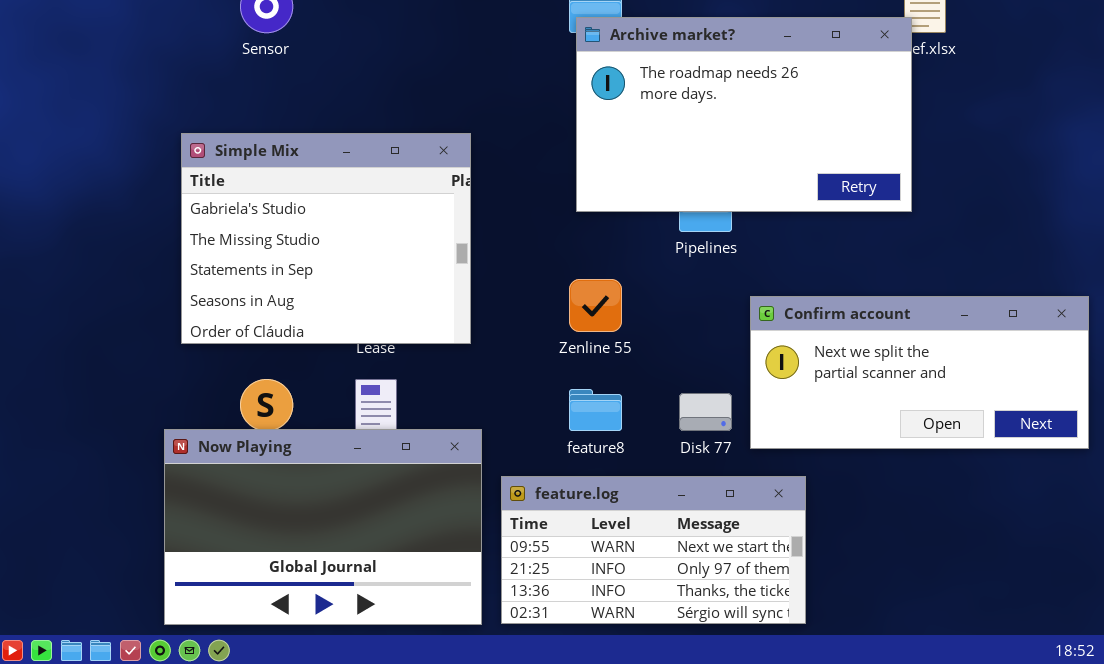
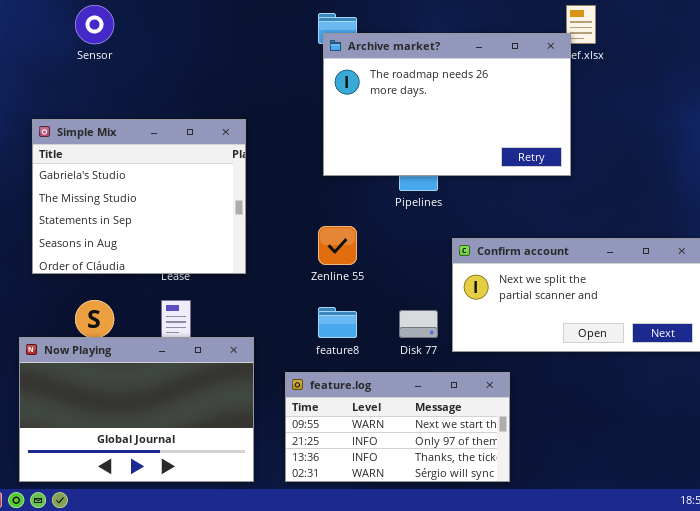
feature.log: [501,476,806,624] -> [285,372,510,482], moved

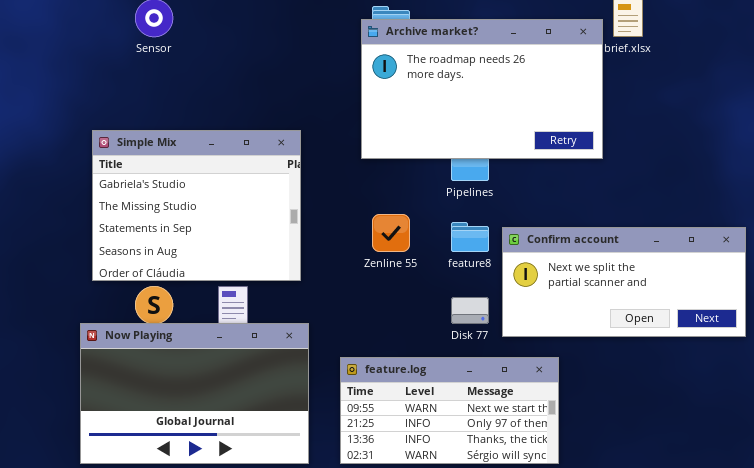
Archive market?: [323,33,571,176] -> [361,19,603,159], moved
Simple Mix: [32,119,246,274] -> [92,130,301,281], moved
feature8: [318,307,357,338] -> [451,222,489,252], moved

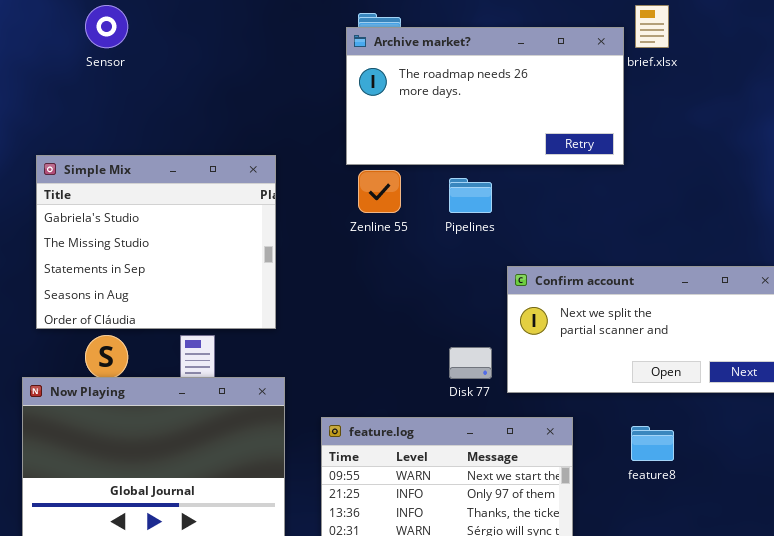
Archive market?: [361,19,603,159] -> [346,27,624,165], resized
Zenline 55: [372,214,410,252] -> [358,170,401,213], moved
feature8: [451,222,489,252] -> [631,426,674,461], moved

